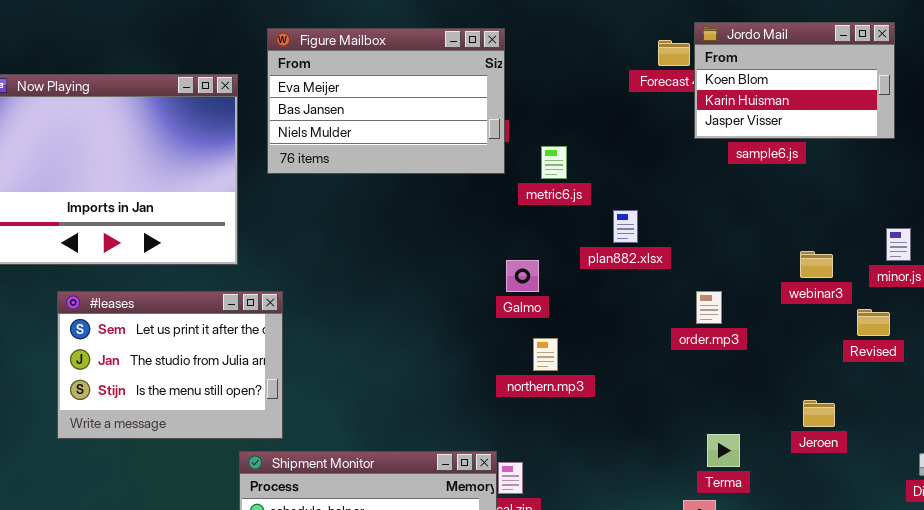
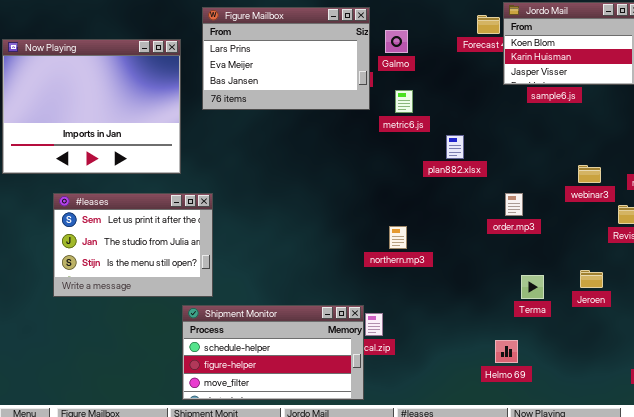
Figure Mailbox: [267,28,505,174] -> [202,7,370,110], scrolled up 1 row
Galmo: [506,260,539,292] -> [385,30,408,53], moved
Terma: [707,434,740,467] -> [521,275,544,299], moved

